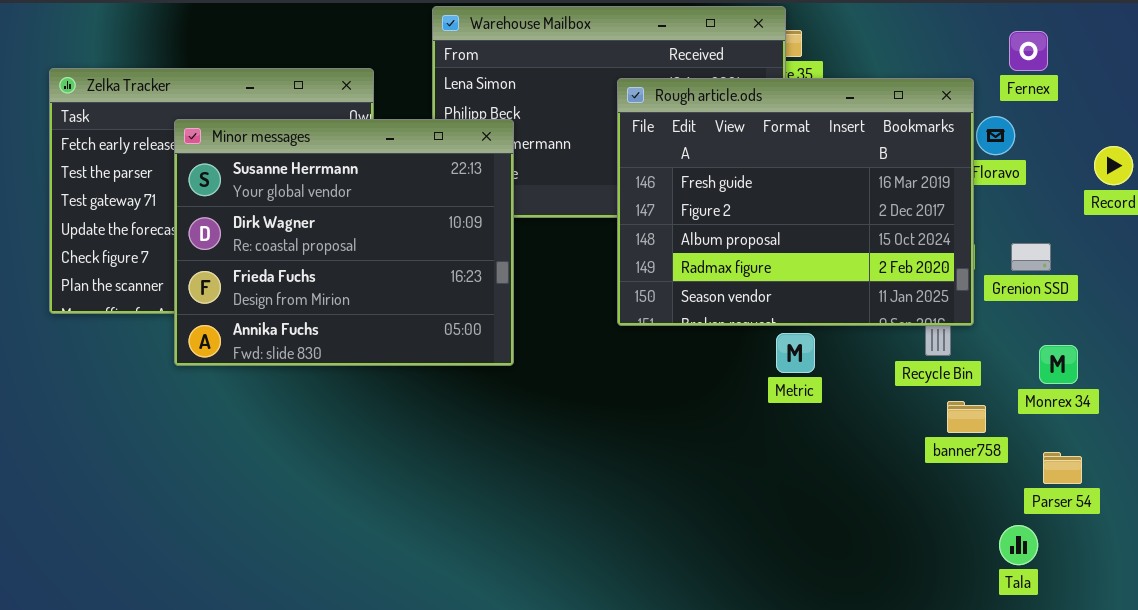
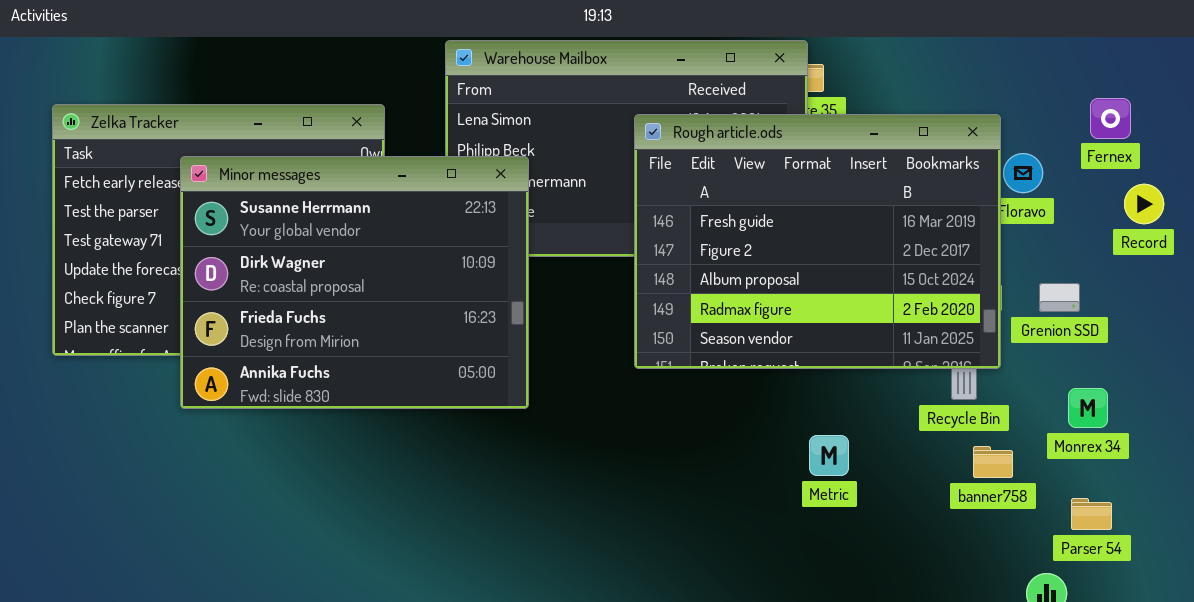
Fernex: [1009,31,1048,71] -> [1090,98,1131,139], moved
Metric: [776,333,815,373] -> [809,435,849,476], moved

